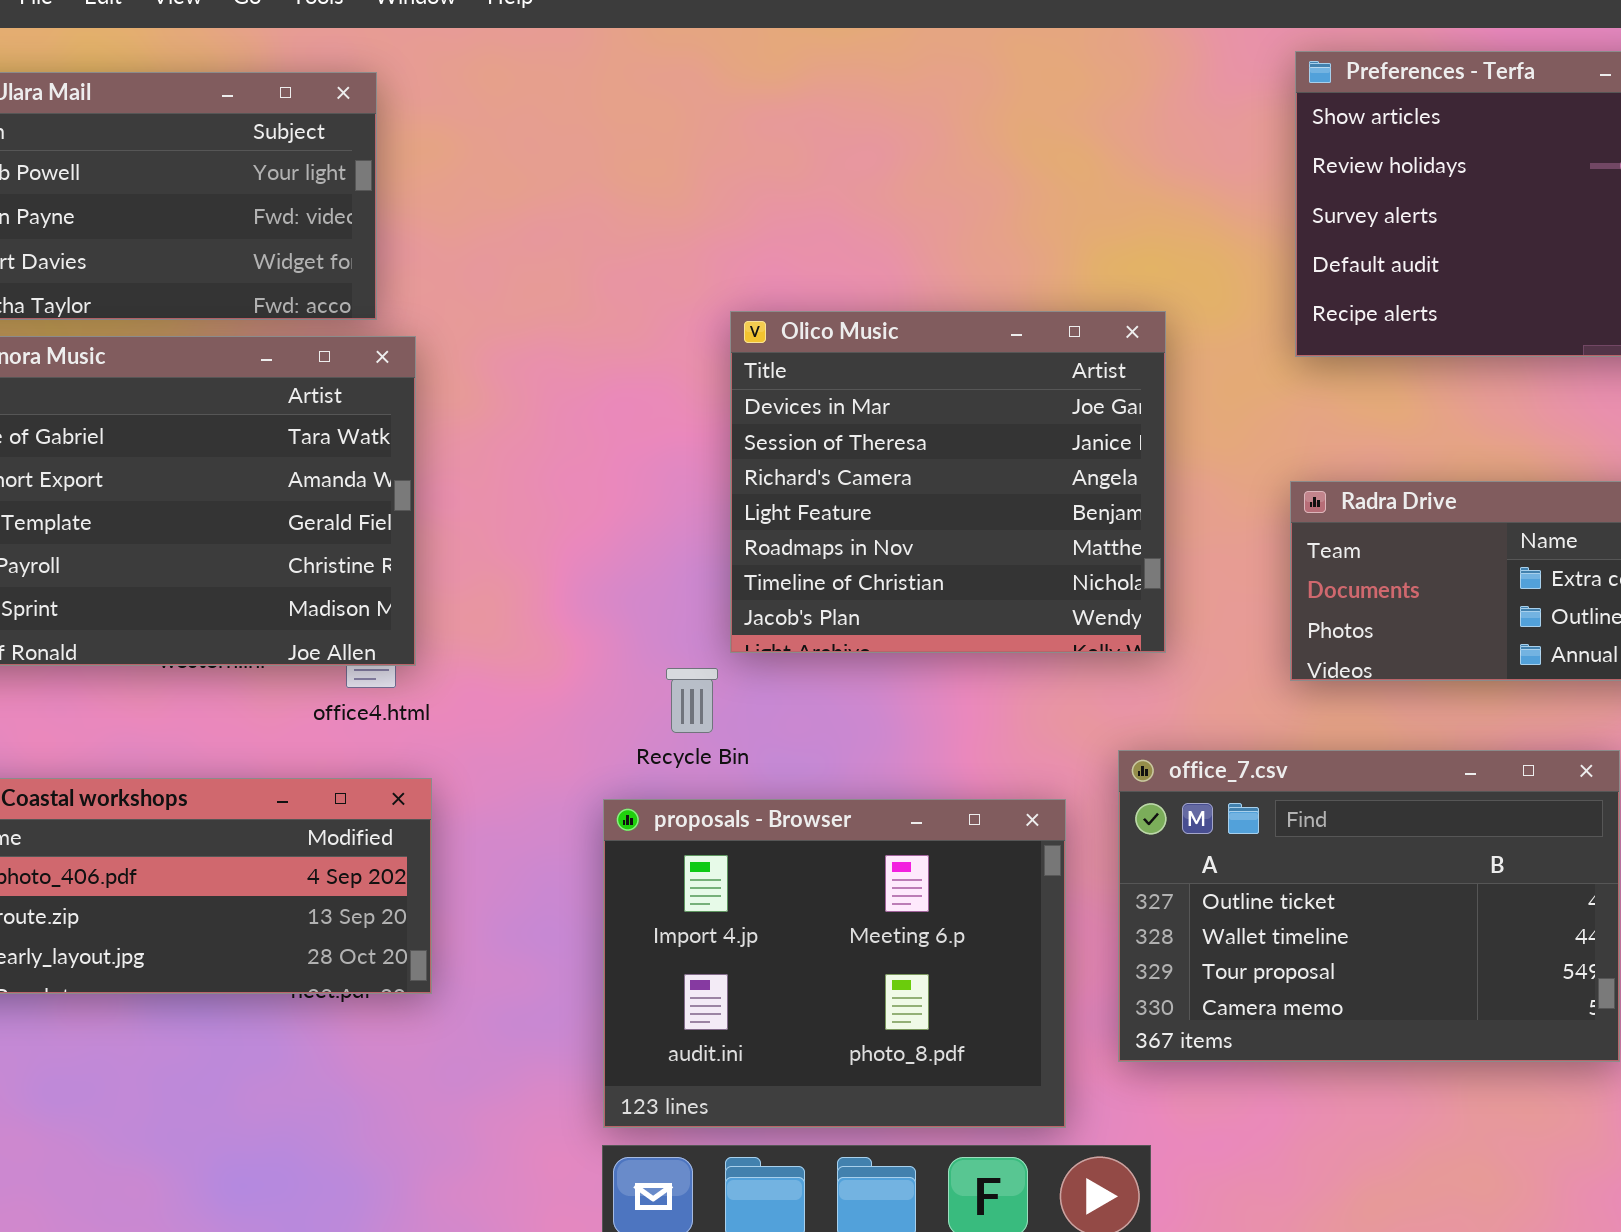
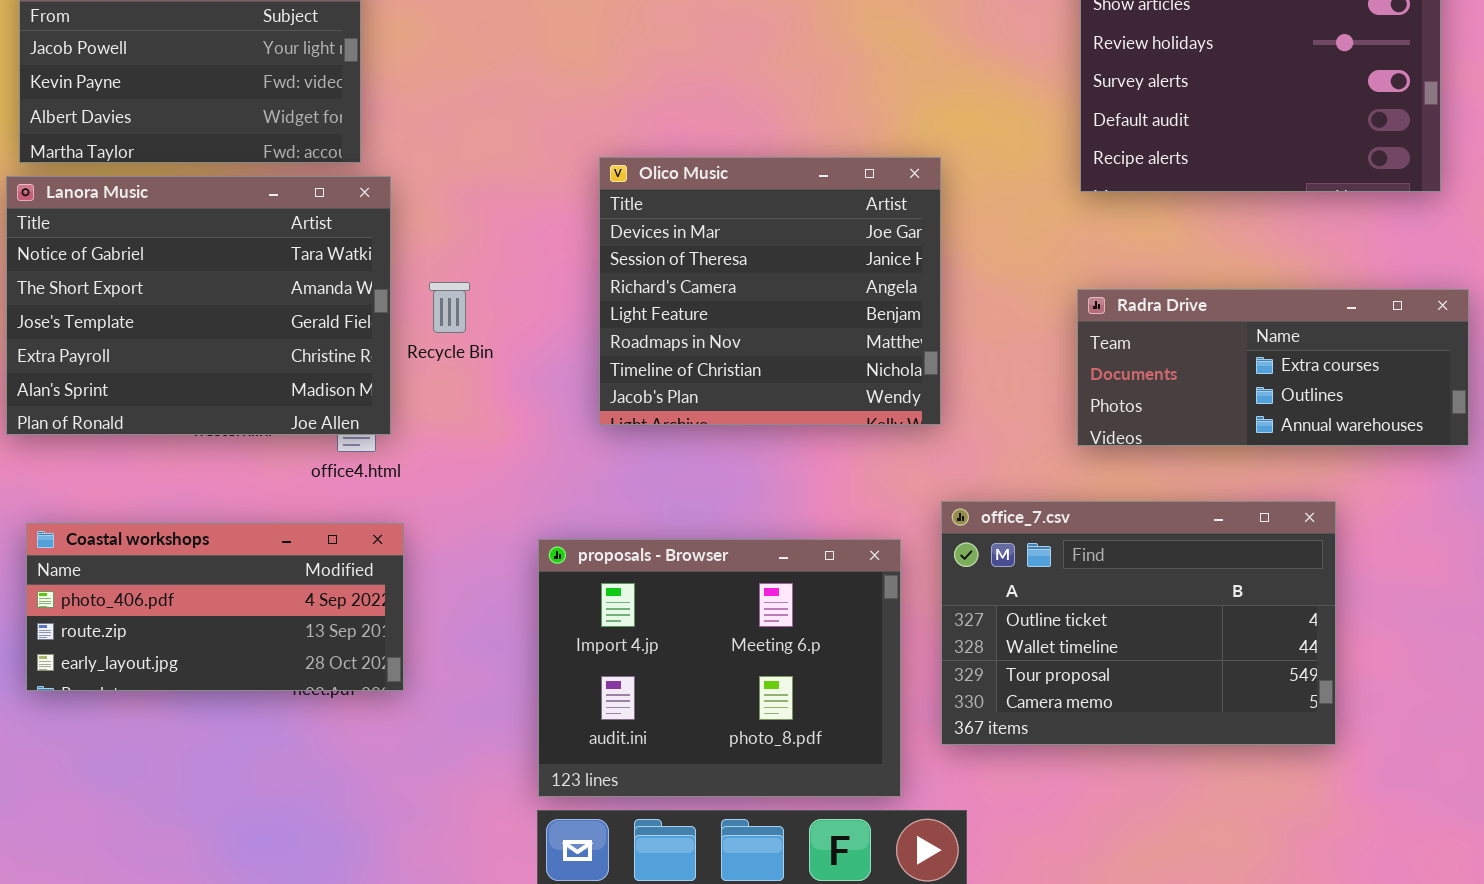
Olico Music: [730,311,1166,653] -> [599,157,941,425], moved
Recycle Bin: [666,668,718,733] -> [429,282,470,333], moved

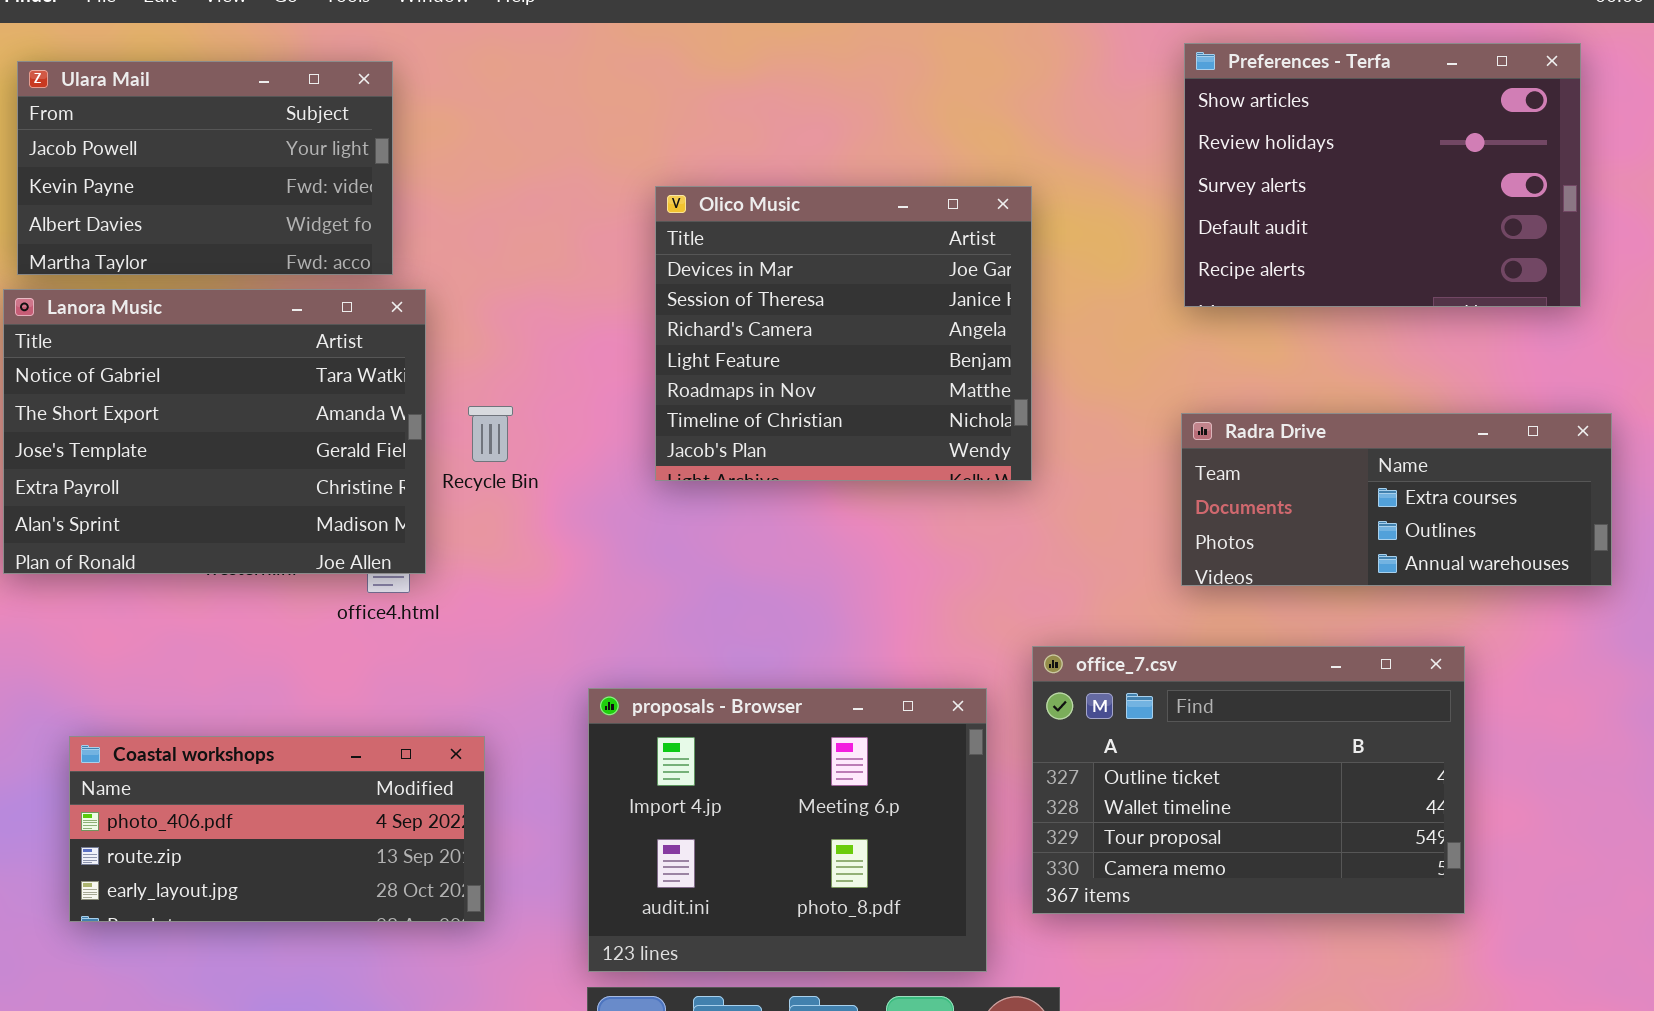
Olico Music: [599,157,941,425] -> [655,186,1032,481], moved
Coastal workshops: [26,523,404,691] -> [69,736,485,922], moved

